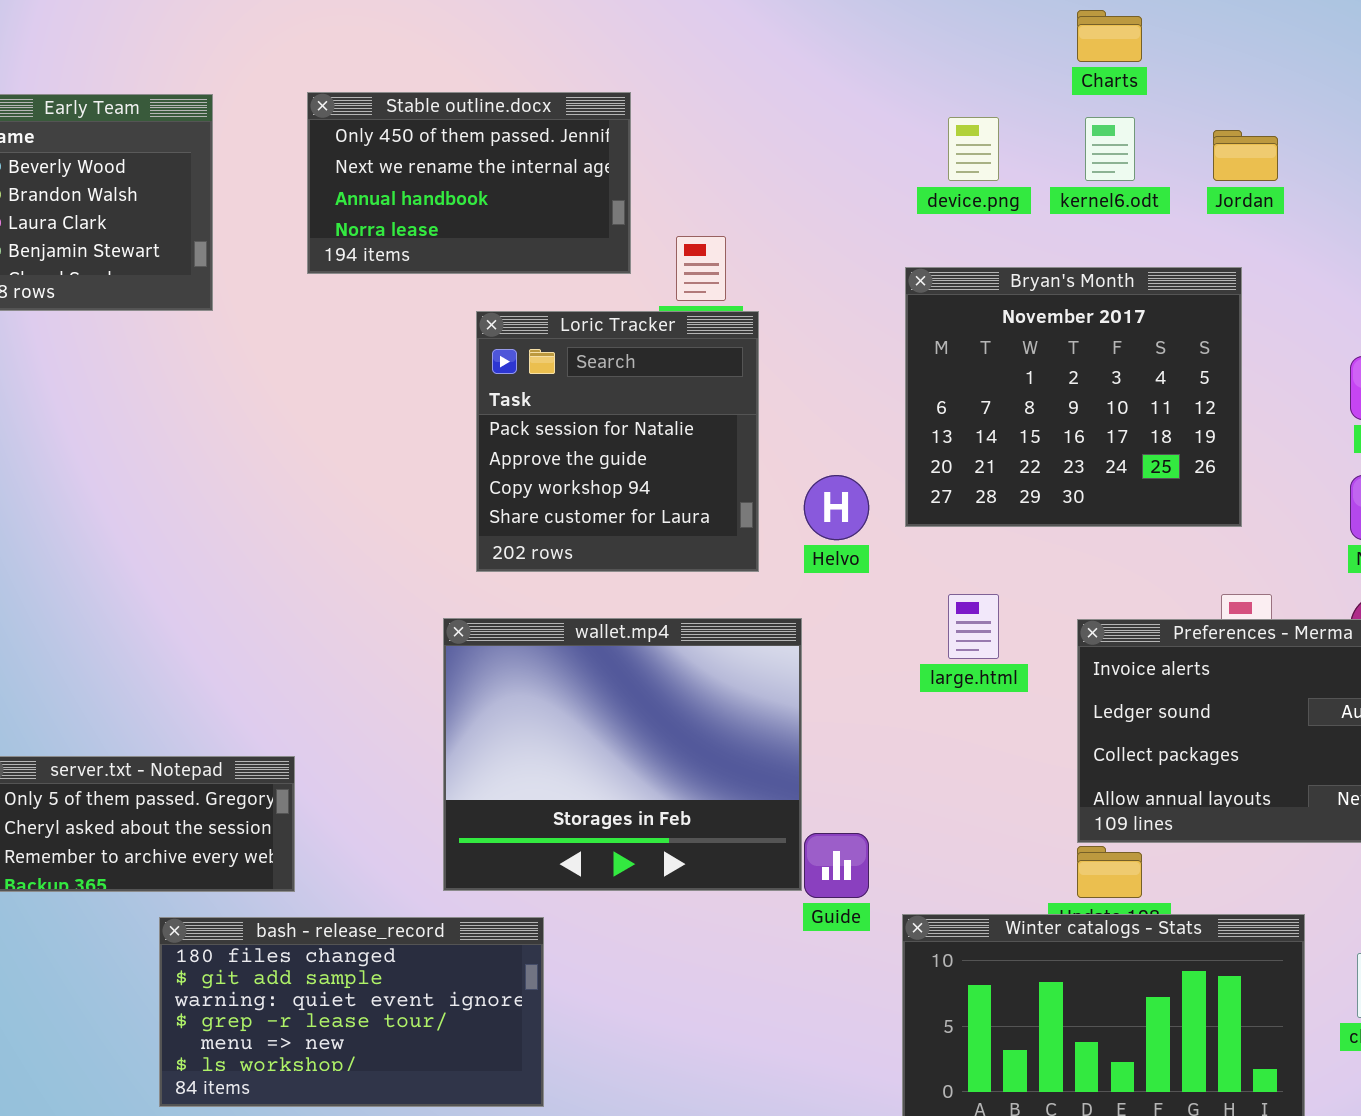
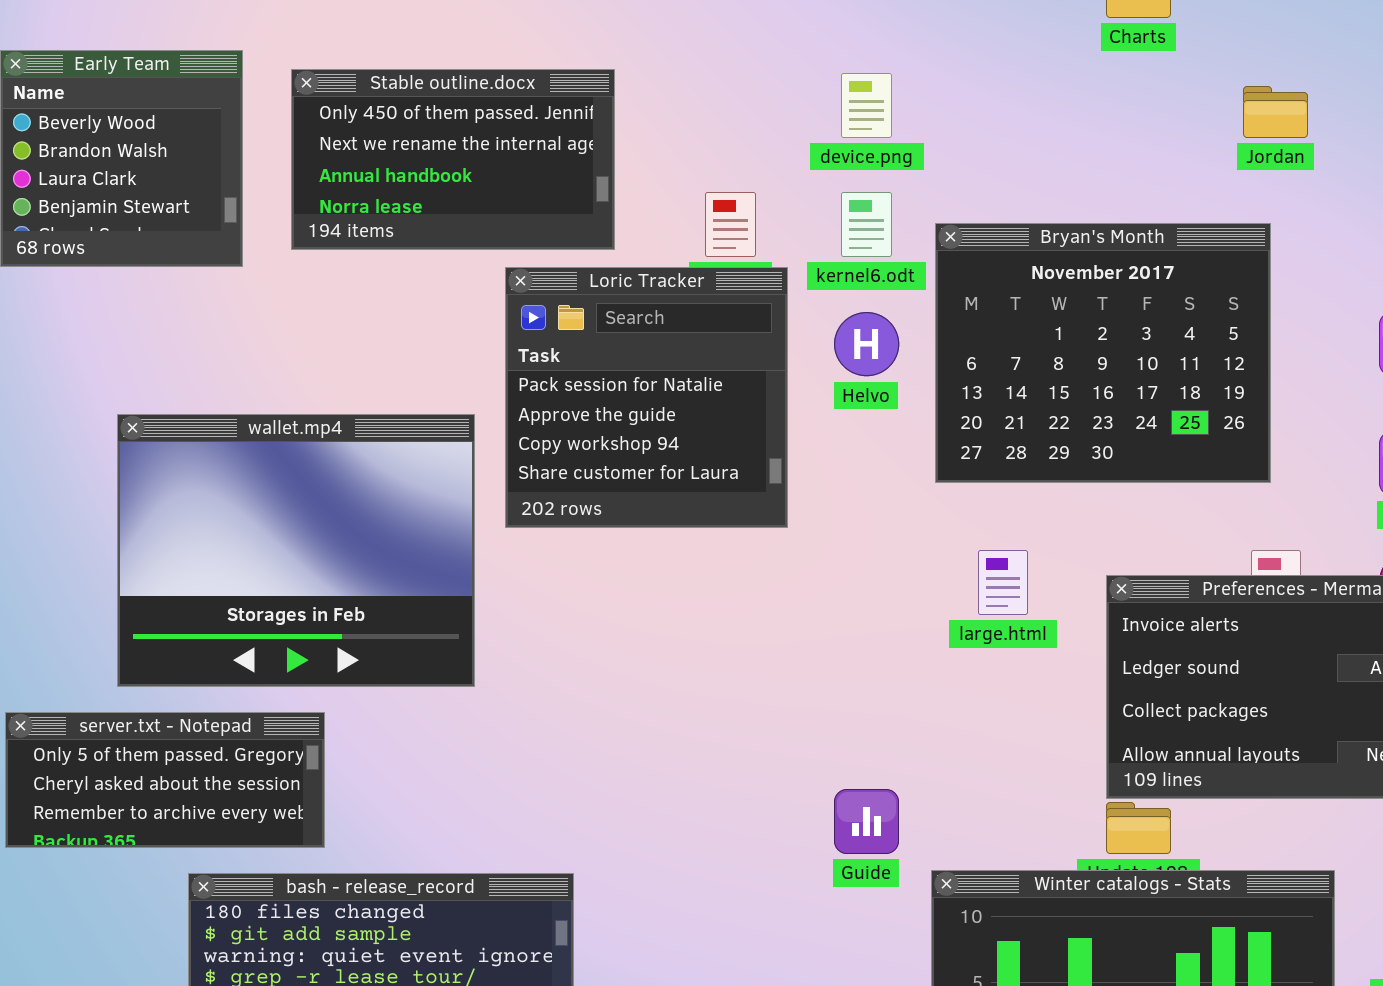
Stable outline.docx: [307,92,631,274] -> [291,69,615,250], moved
device.png: [948,117,999,181] -> [841,73,892,138], moved
kernel6.odt: [1085,117,1135,181] -> [841,192,892,257], moved
Helvo: [804,475,869,540] -> [834,312,899,376], moved
wallet.mp4: [443,618,802,891] -> [117,414,475,687], moved

